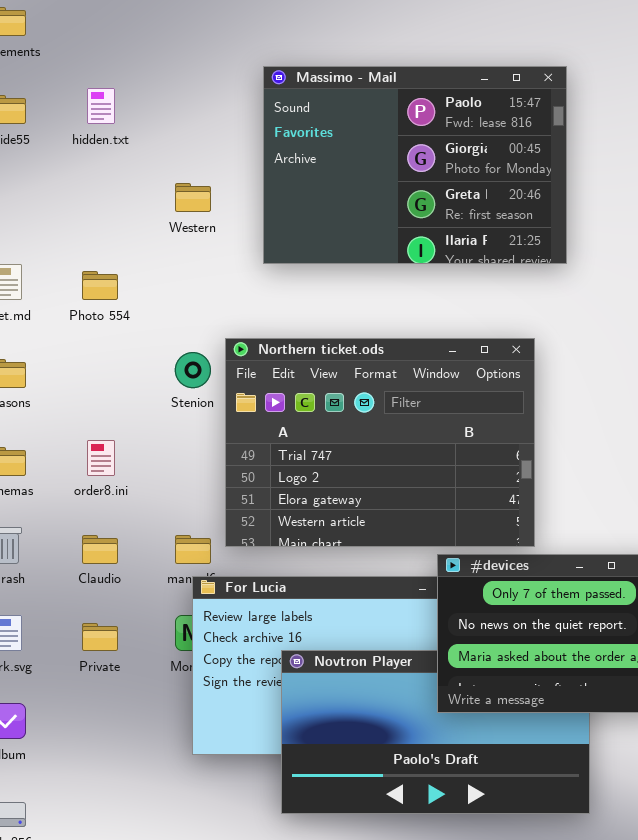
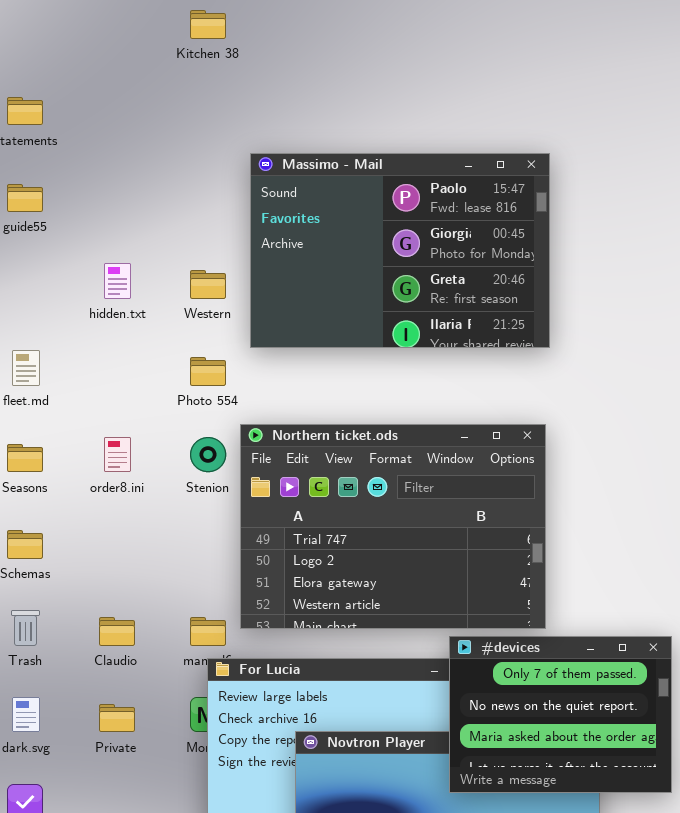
Massimo - Mail: [263,66,567,264] -> [250,153,550,348], moved
hidden.txt: [87,88,115,124] -> [104,263,131,299], moved
Photo 554: [82,271,118,300] -> [190,357,226,386], moved
order8.ini: [87,440,115,476] -> [104,437,131,472], moved

